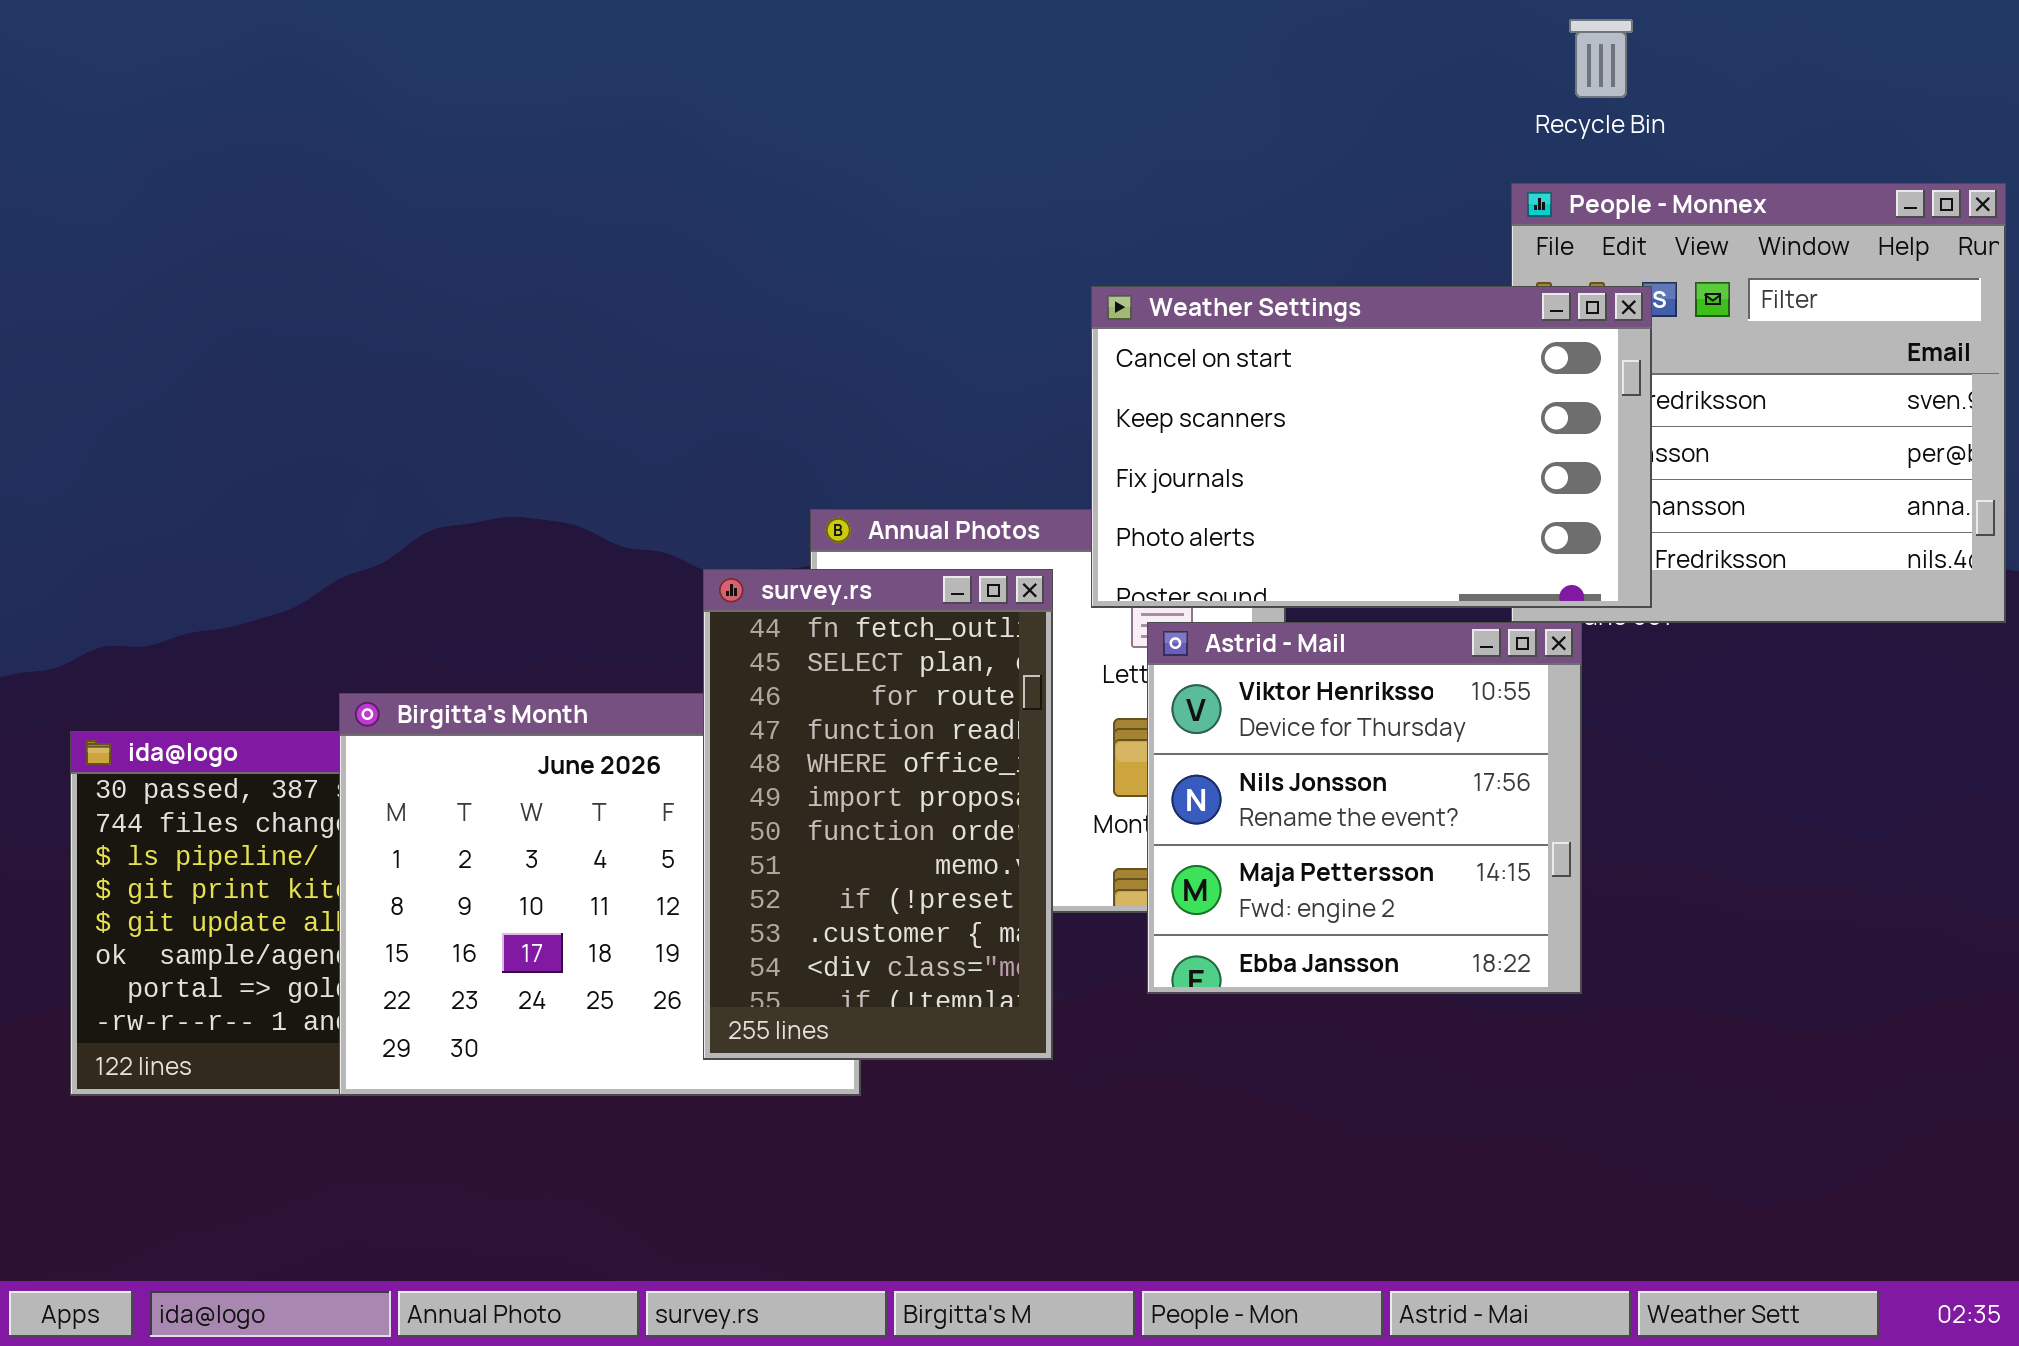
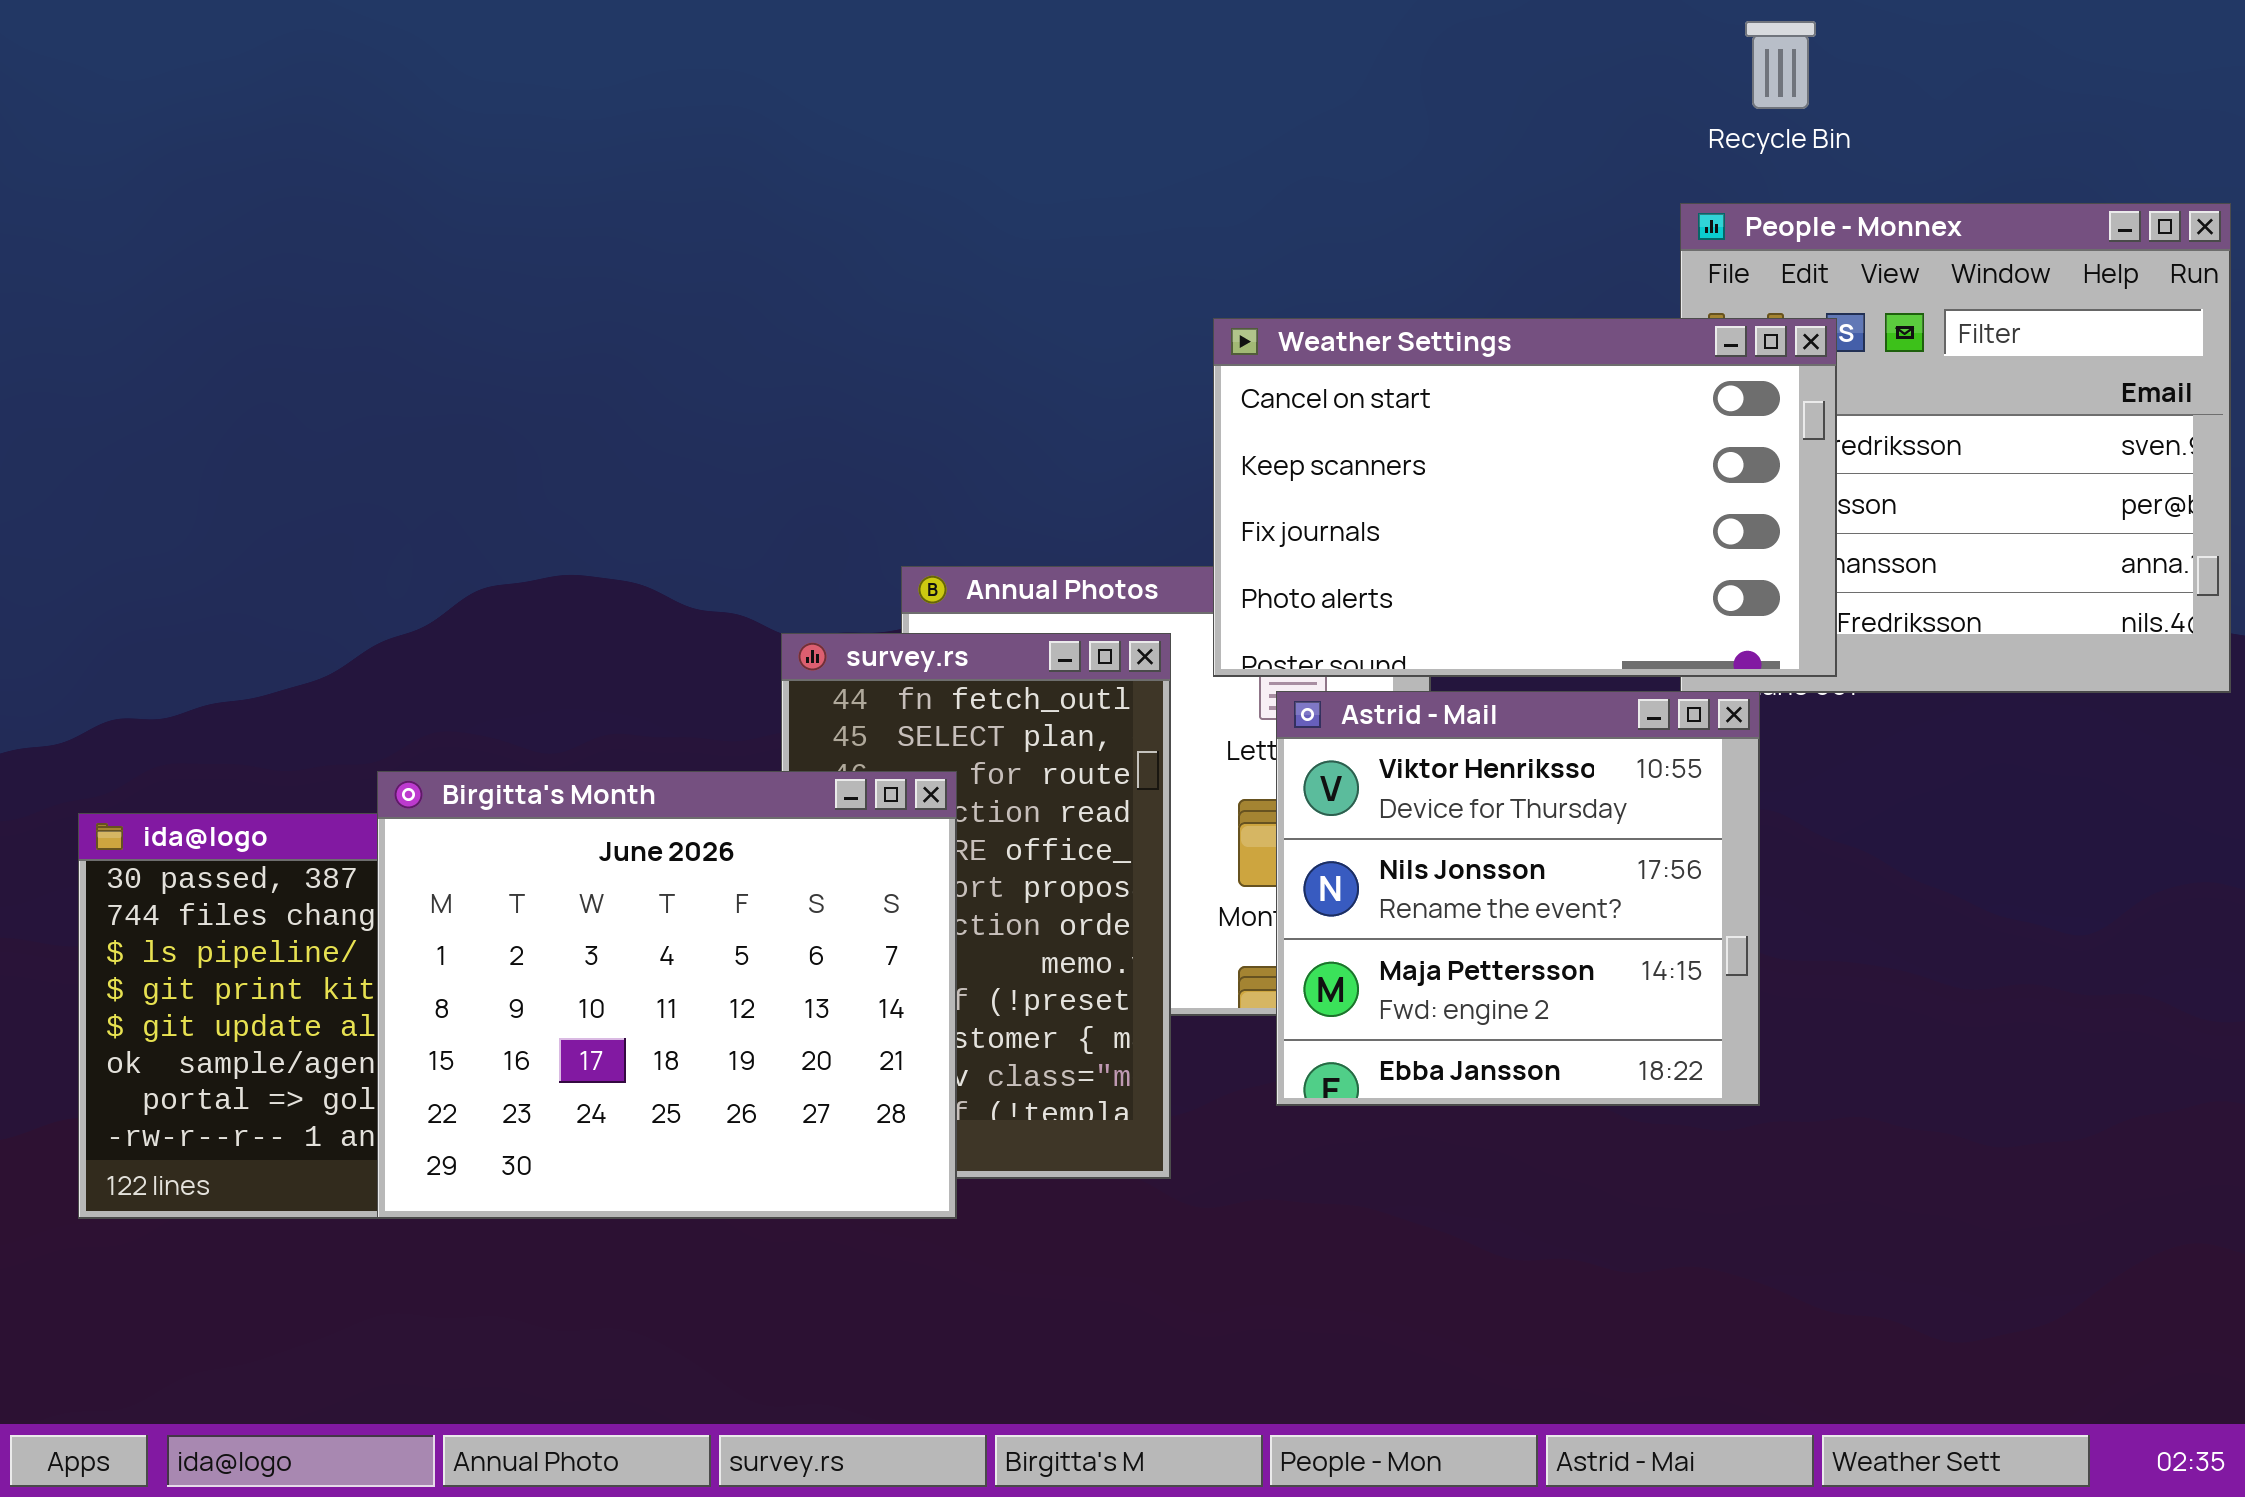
Birgitta's Month: [339,693,861,1096] -> [377,771,957,1219], raised

